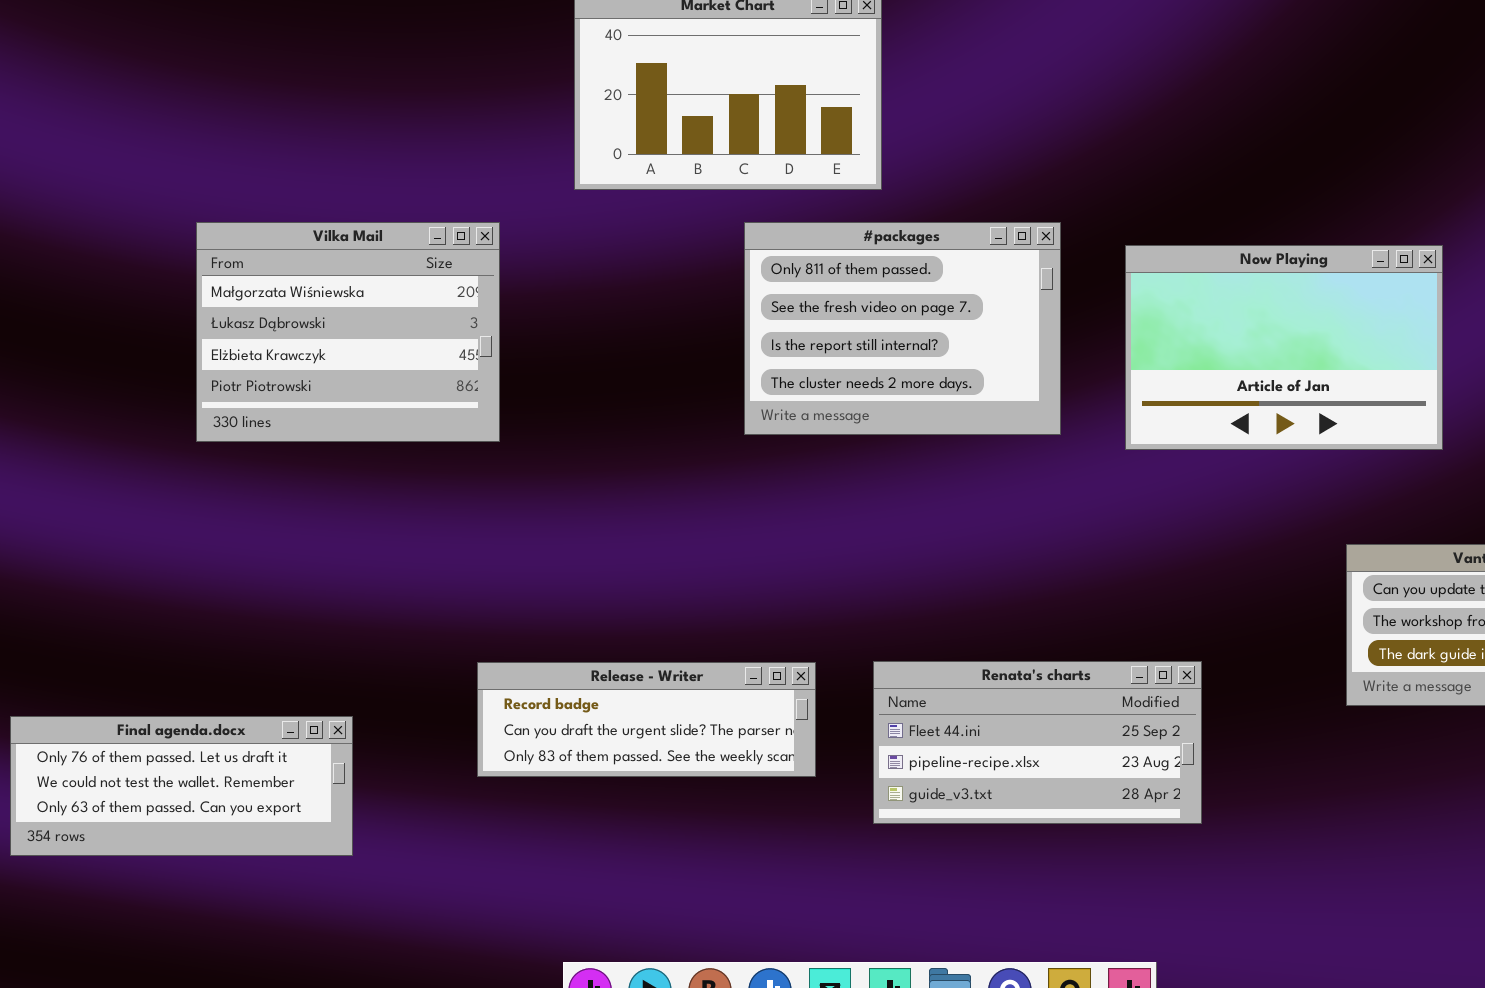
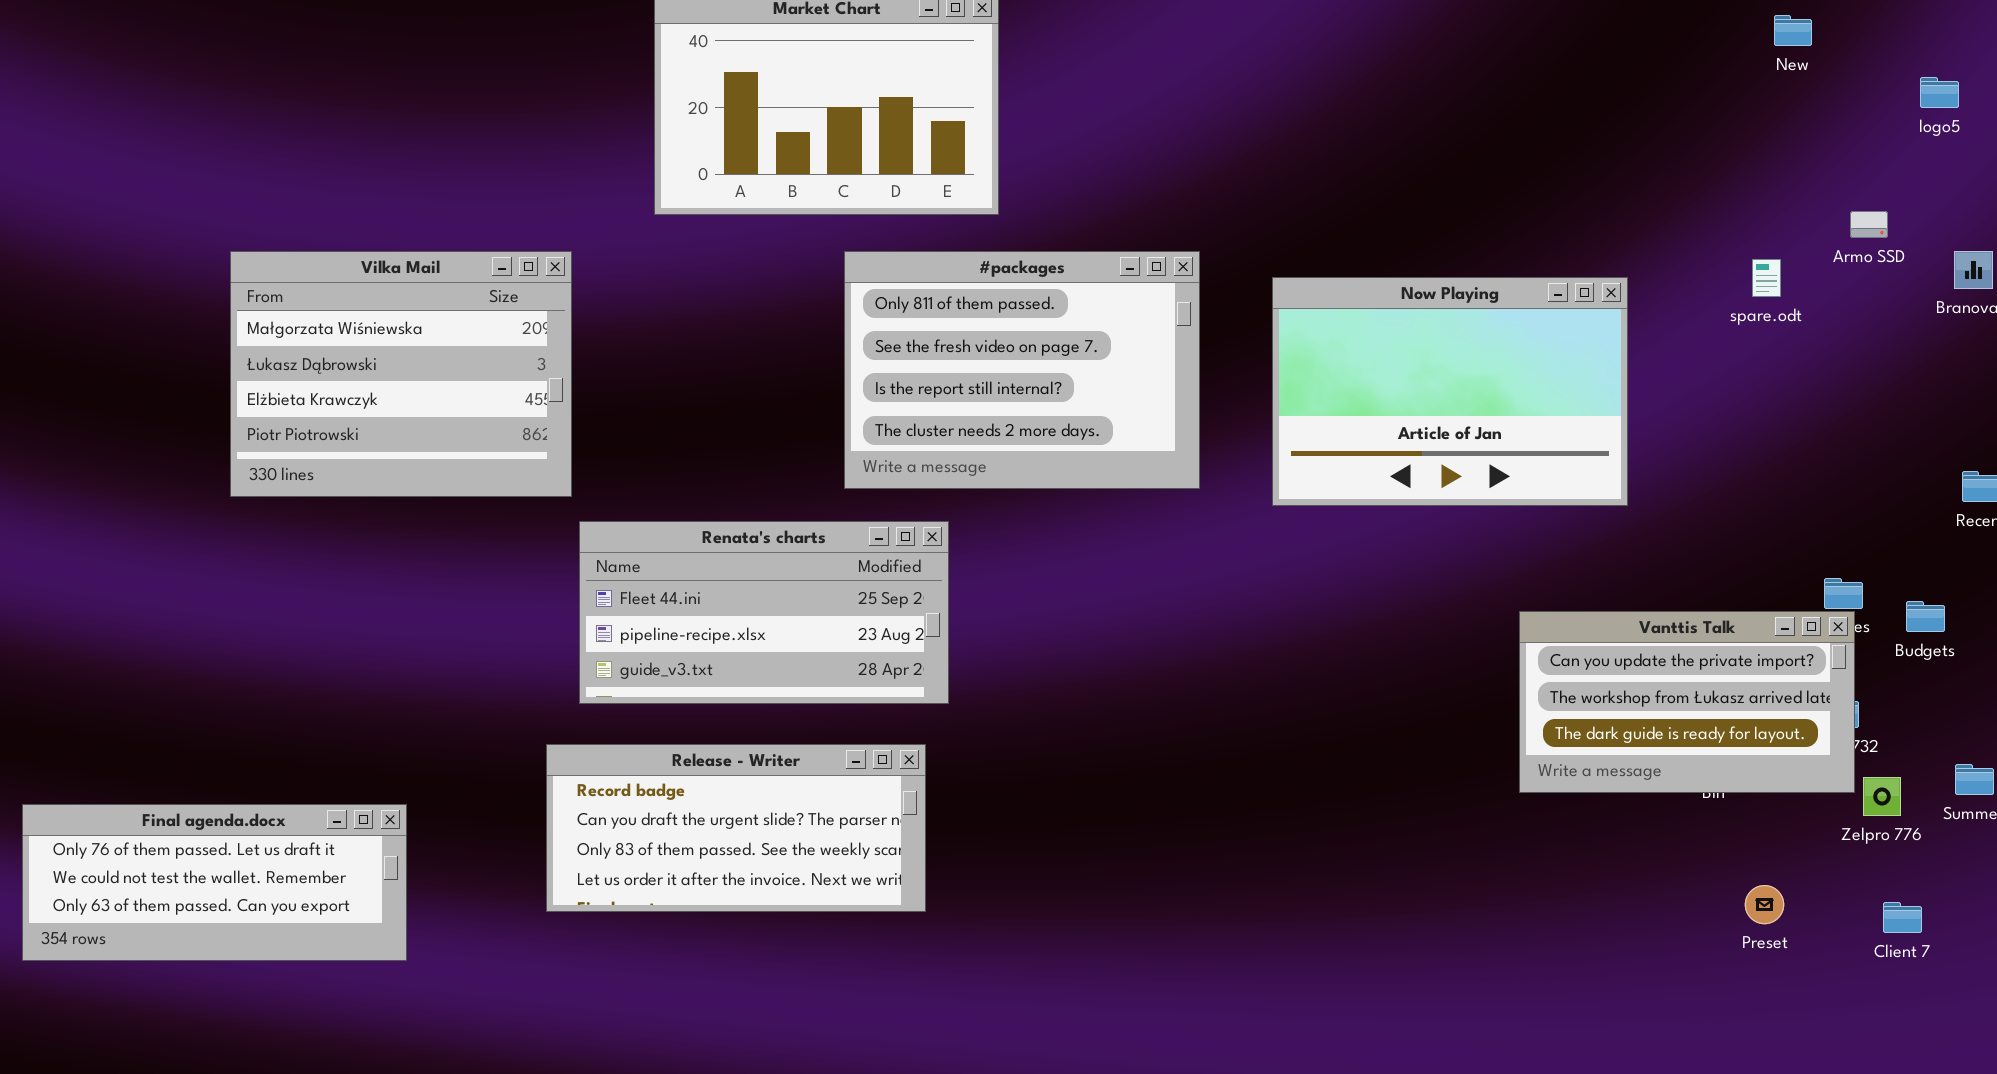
Renata's charts: [873,661,1202,824] -> [579,521,949,704], moved
Release - Writer: [477,662,816,777] -> [546,744,926,912], resized

